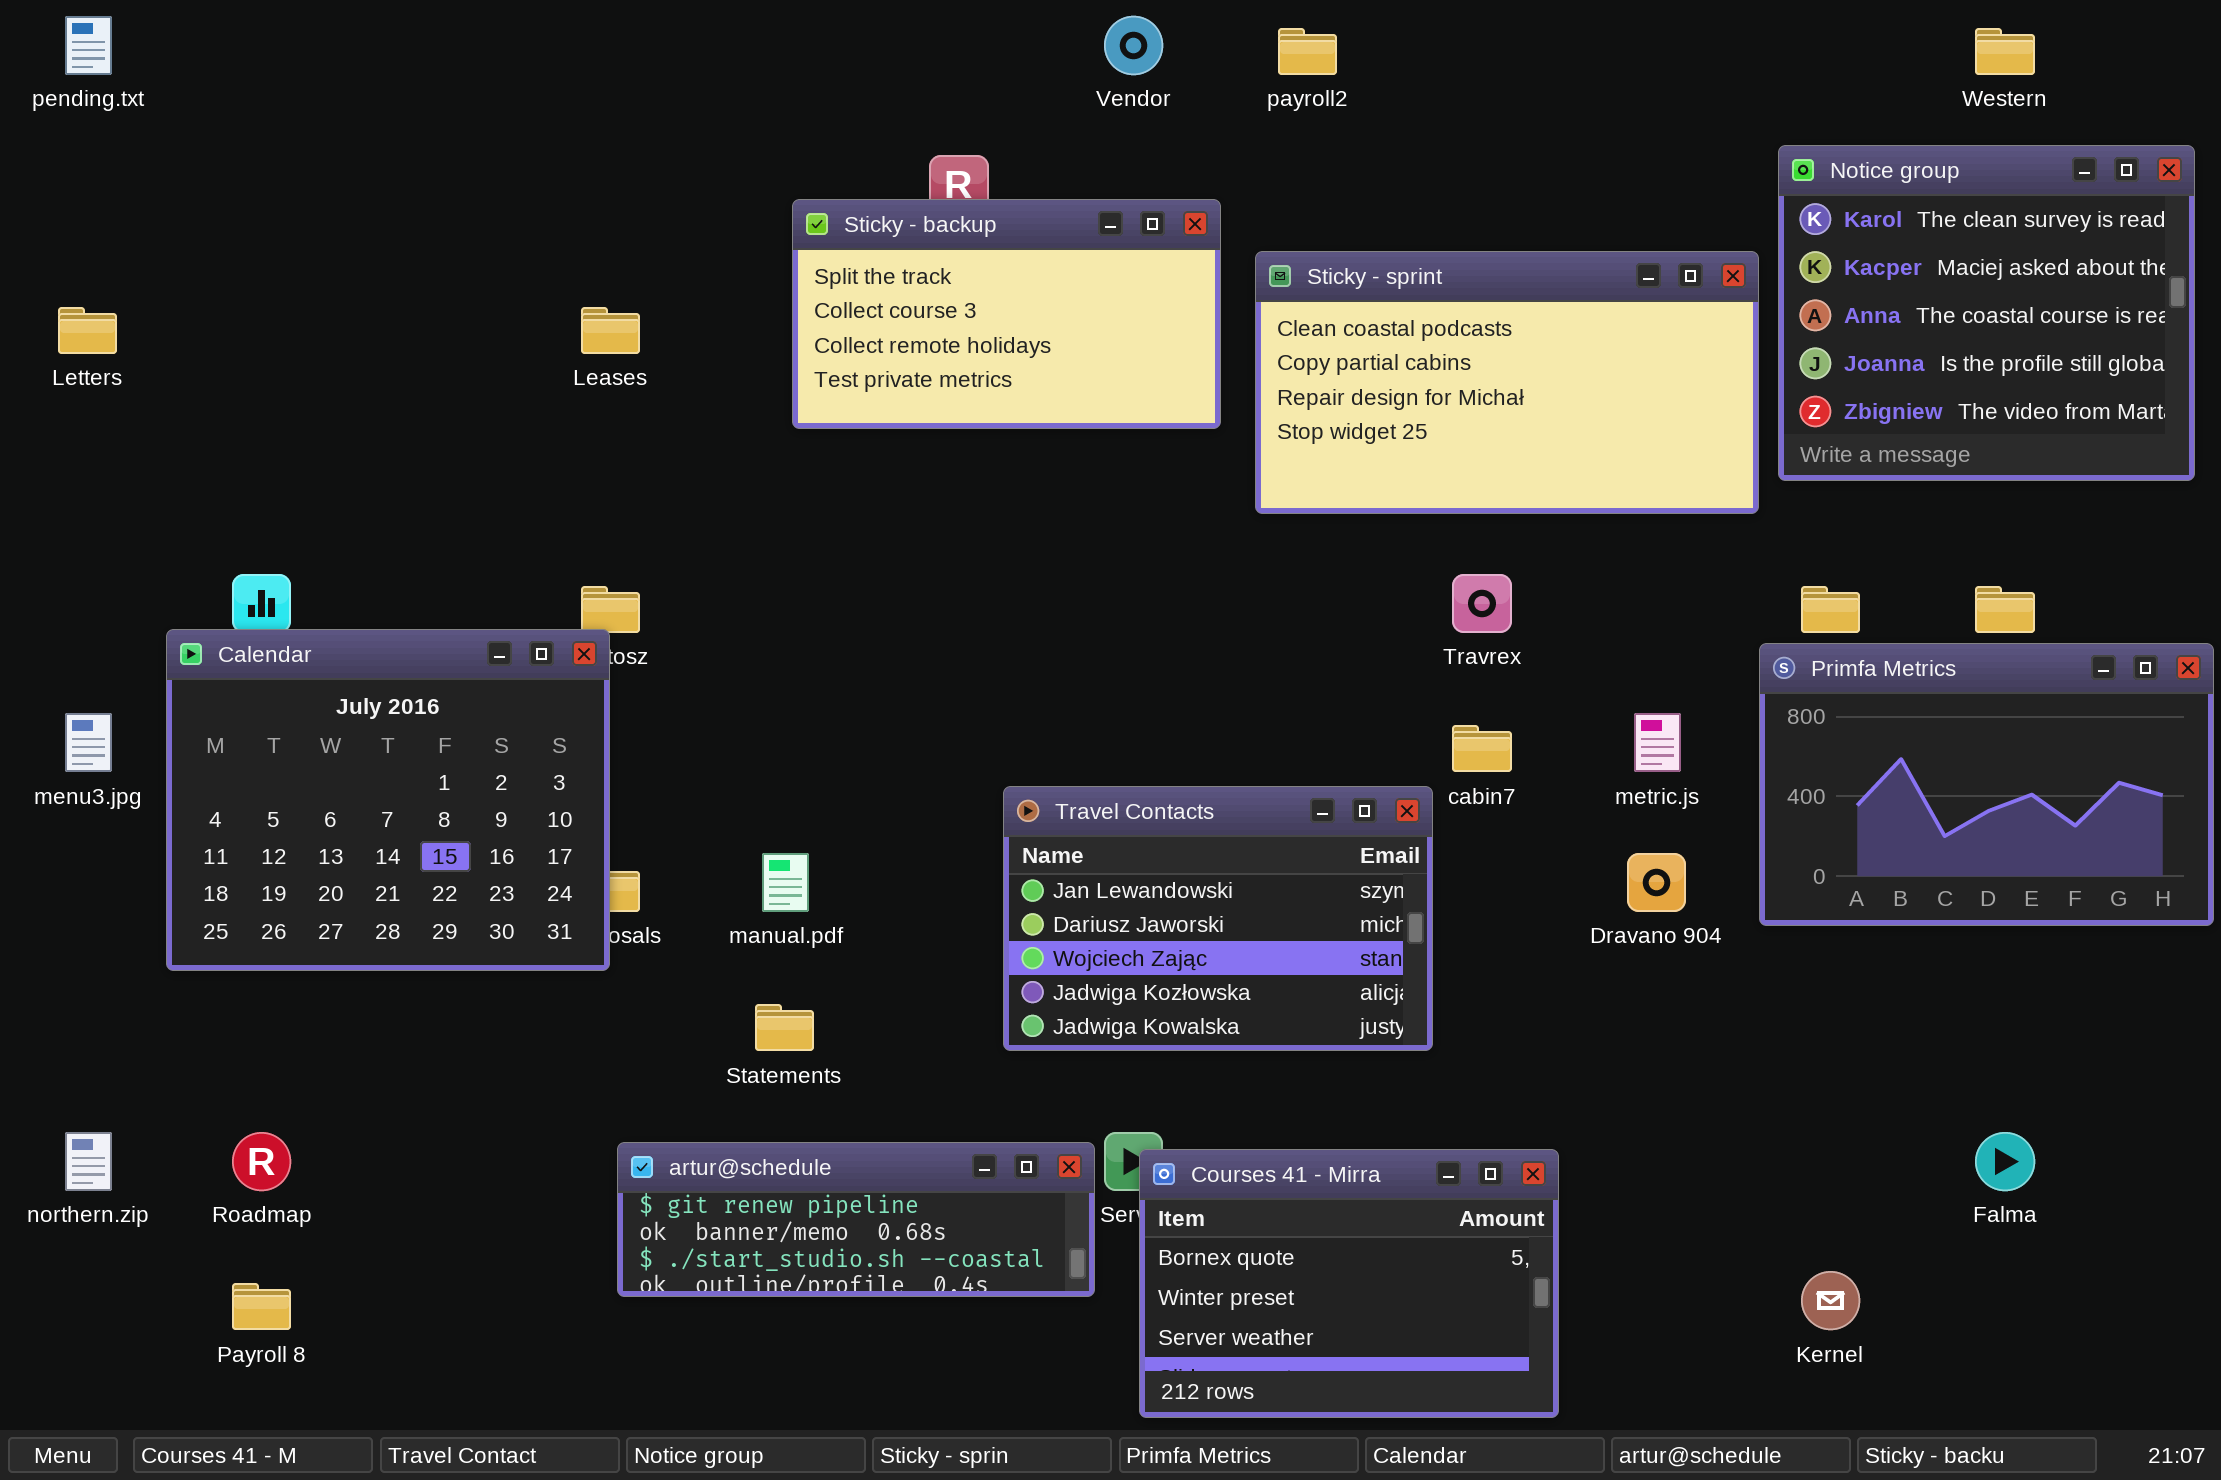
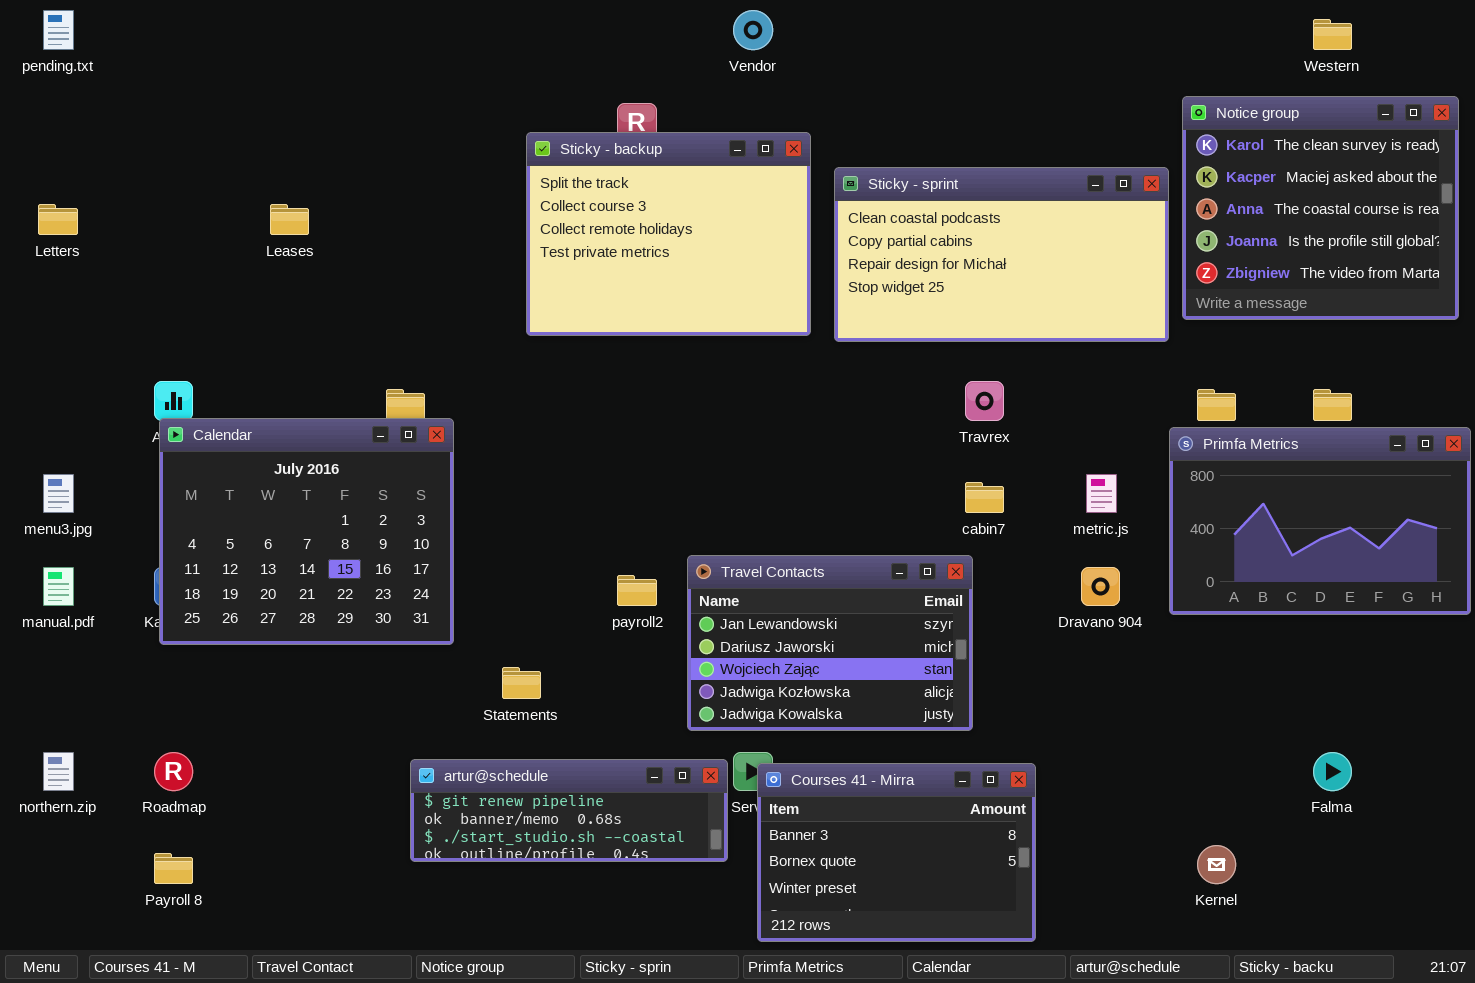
payroll2: [1278,28,1337,75] -> [617,575,657,606], moved
Sticky - backup: [792,199,1221,429] -> [526,132,811,336], resized
Leases: [581,307,640,354] -> [270,204,309,235], moved
Calendar: [166,629,610,971] -> [159,418,454,645], moved
Travel Contacts: [1003,786,1433,1051] -> [687,555,973,731], moved
manual.pdf: [762,853,809,912] -> [43,567,74,606], moved
Courses 41 - Mirra: [1139,1149,1559,1418] -> [757,763,1036,942], scrolled up 1 row

